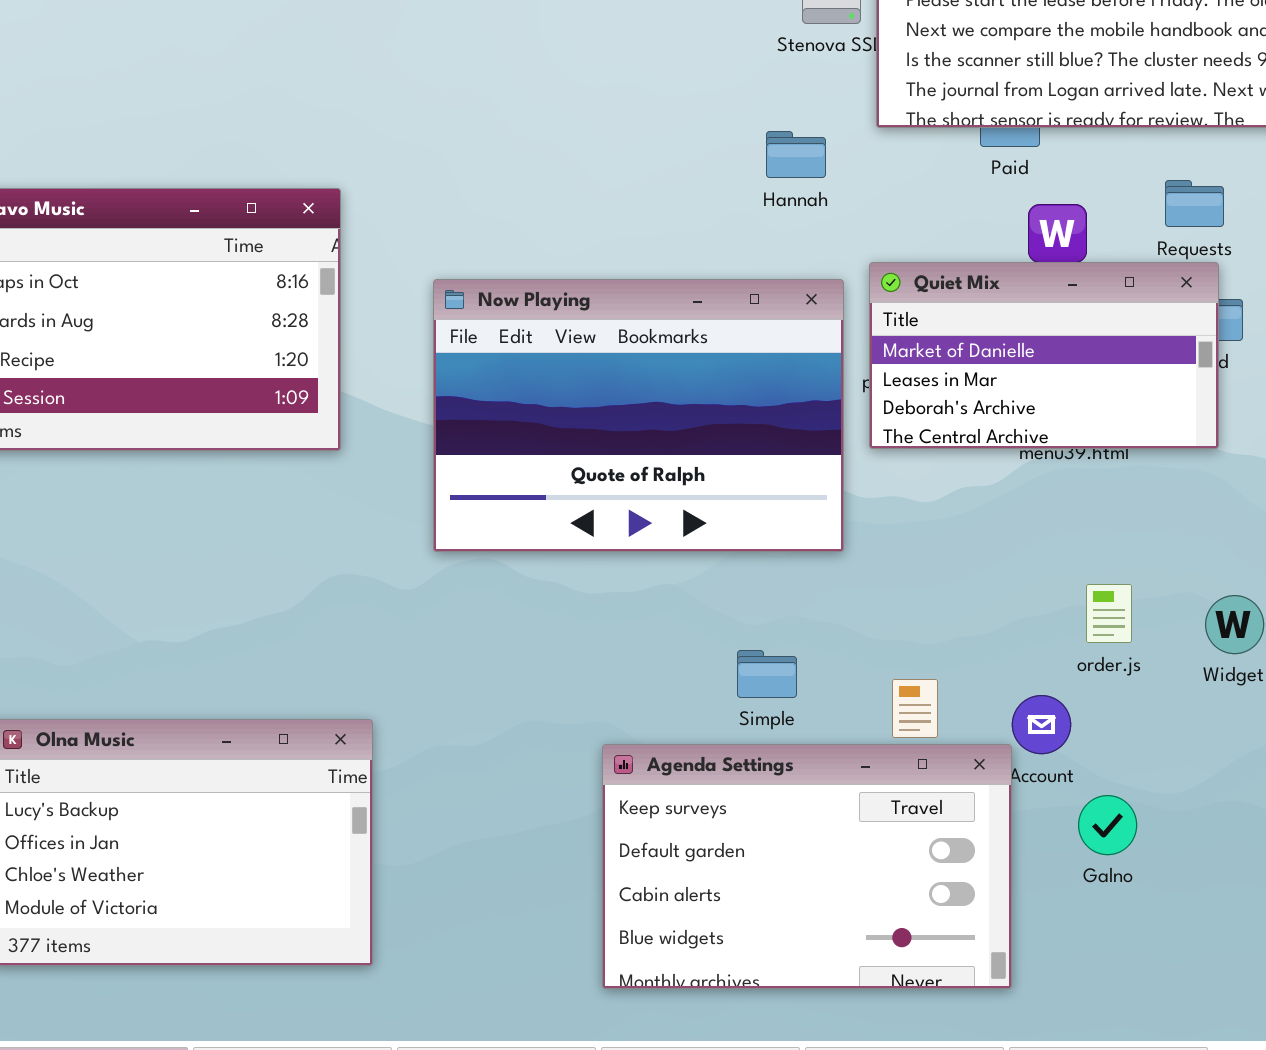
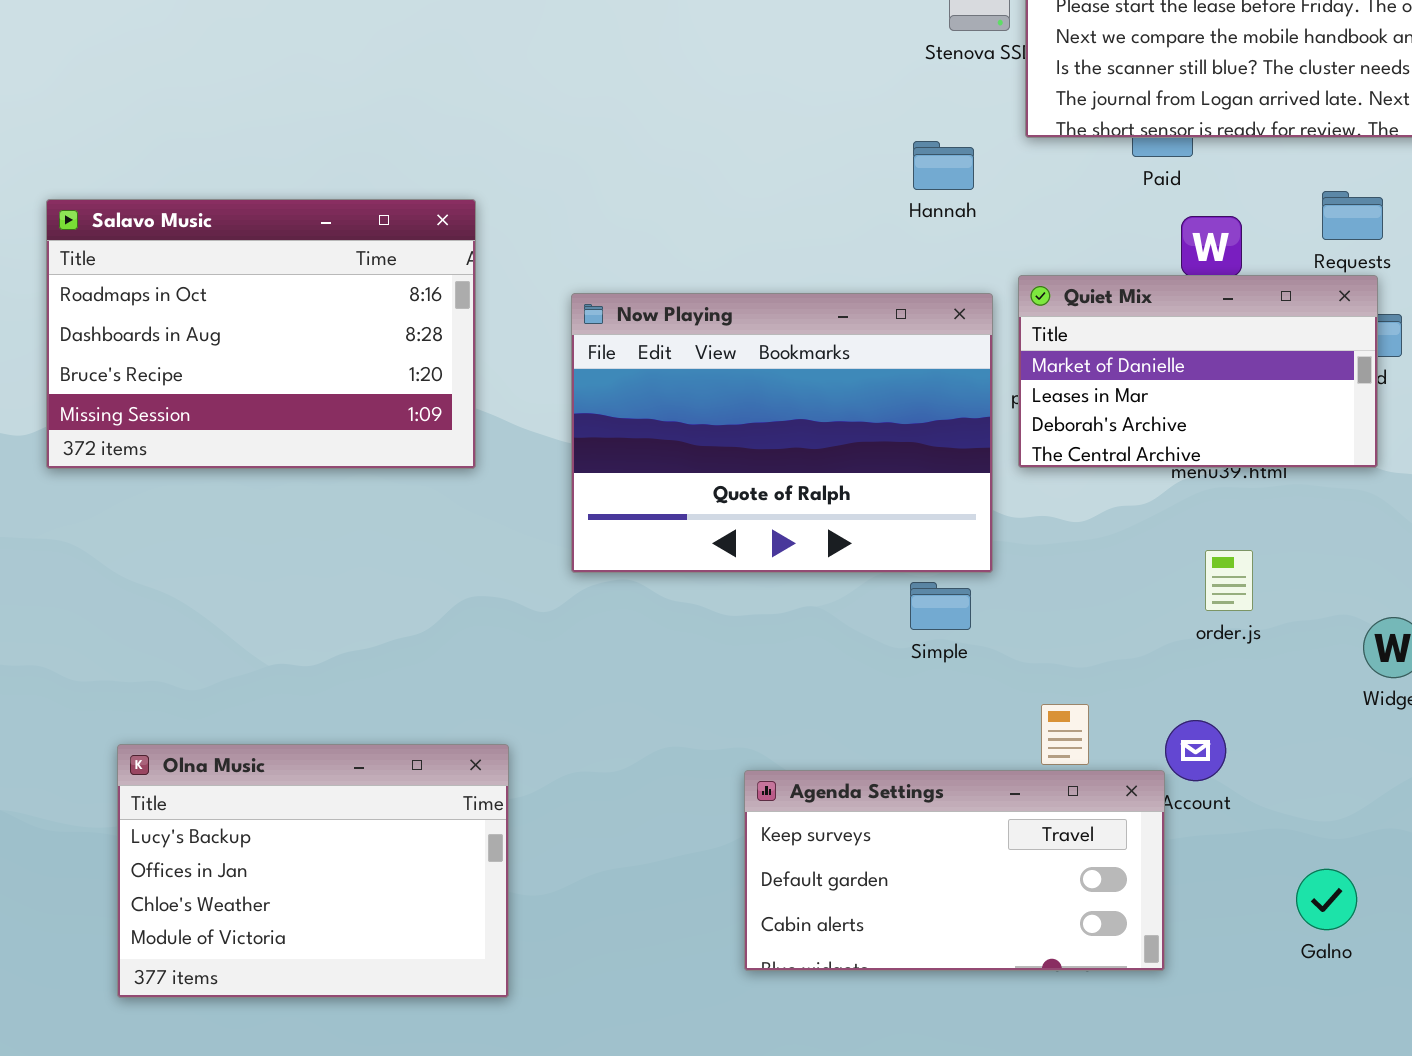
order.js: [1086,584,1132,643] -> [1205,550,1253,611], moved
Simple: [737,650,797,698] -> [910,582,971,630], moved
Agenda Settings: [602,744,1012,989] -> [744,770,1165,971], resized
Galno: [1078,795,1137,855] -> [1296,869,1357,930], moved

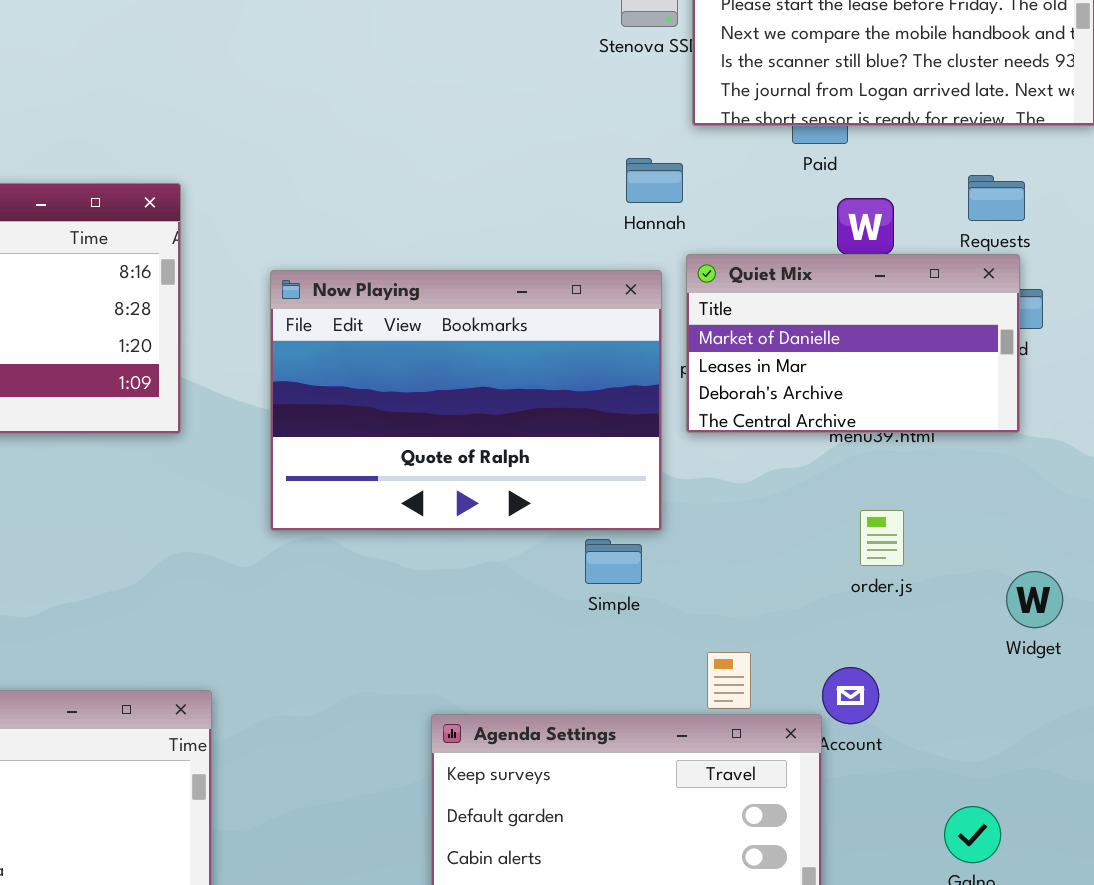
Hannah: [913,141,974,190] -> [626,158,683,203], moved

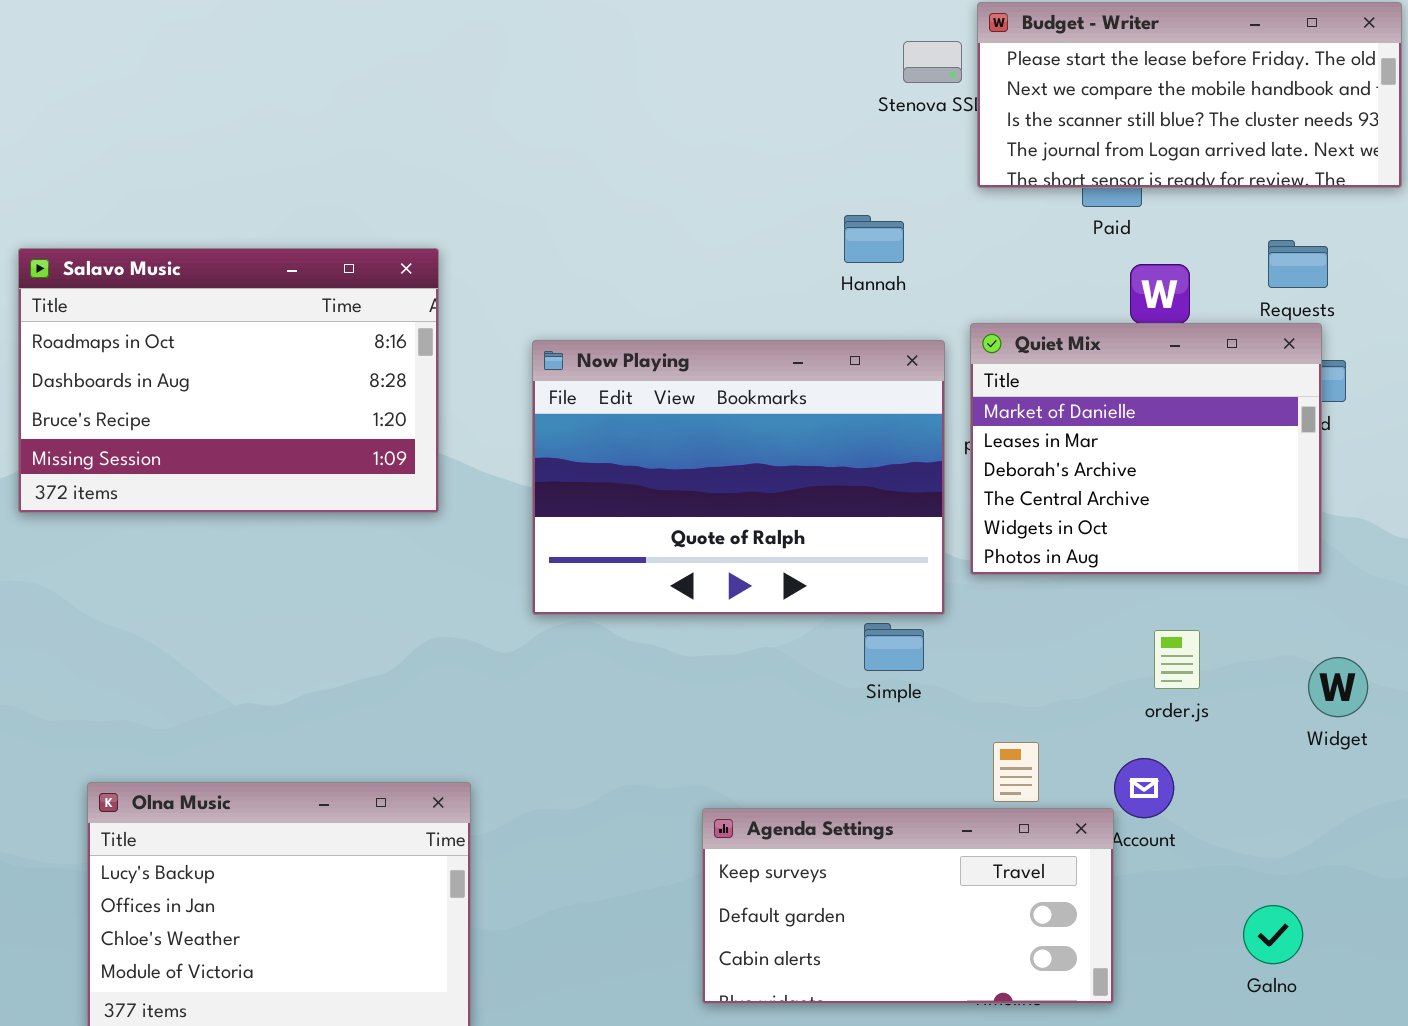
Hannah: [626,158,683,203] -> [844,215,904,263], moved
Quiet Mix: [686,254,1020,433] -> [970,323,1322,575], resized
order.js: [860,510,904,566] -> [1154,630,1200,689], moved

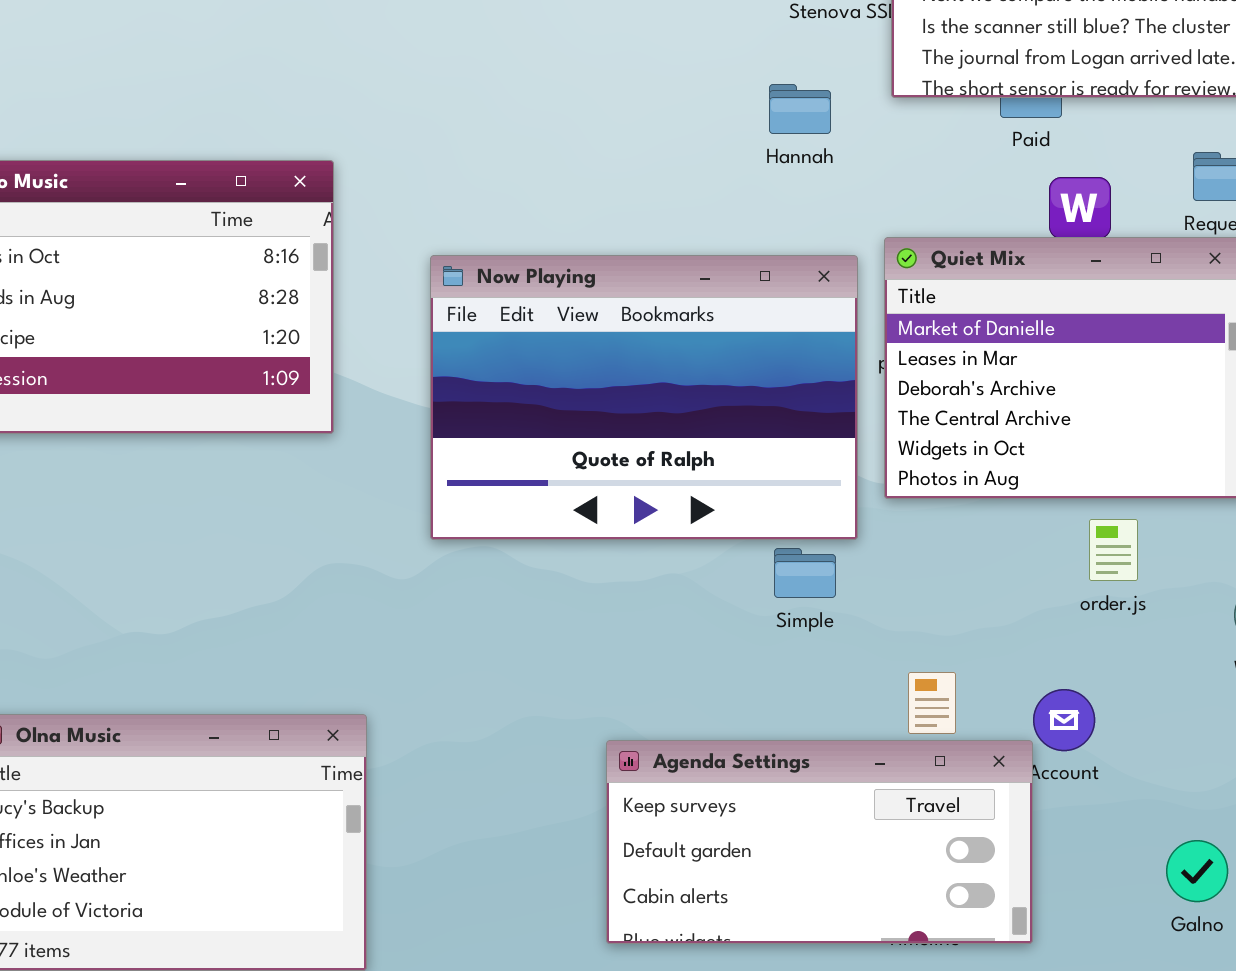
Hannah: [844,215,904,263] -> [769,84,831,134], moved
order.js: [1154,630,1200,689] -> [1089,519,1138,581], moved

